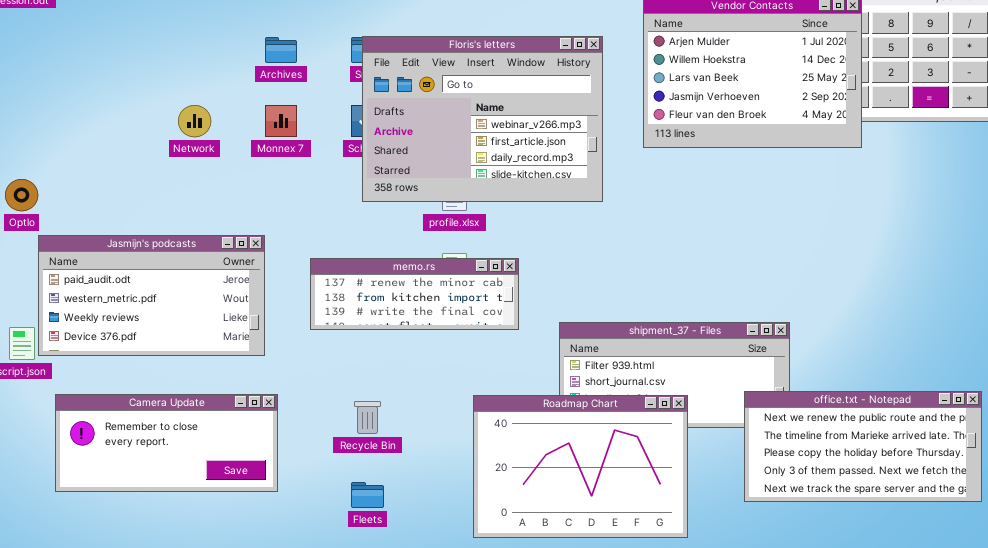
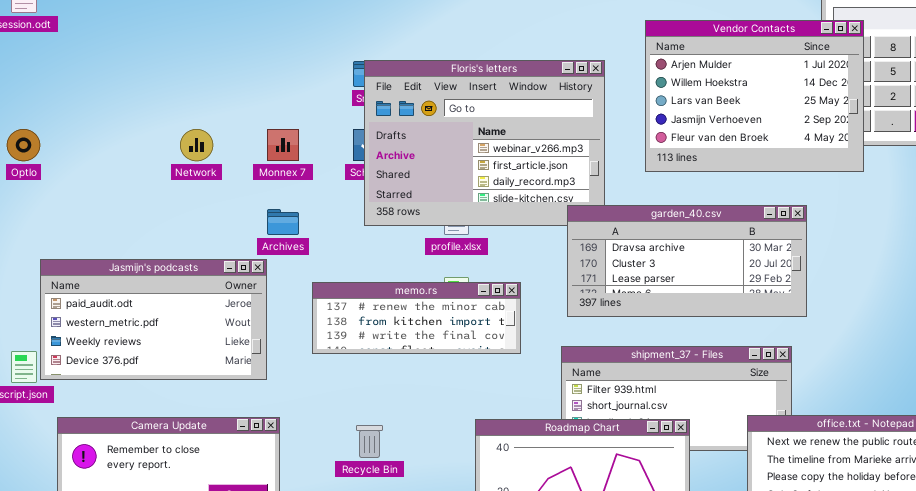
Archives: [265,37,297,63] -> [267,209,299,235], moved
Optlo: [5,179,38,211] -> [7,129,40,161], moved
garden_40.csv: none -> [567,205,807,317], opened

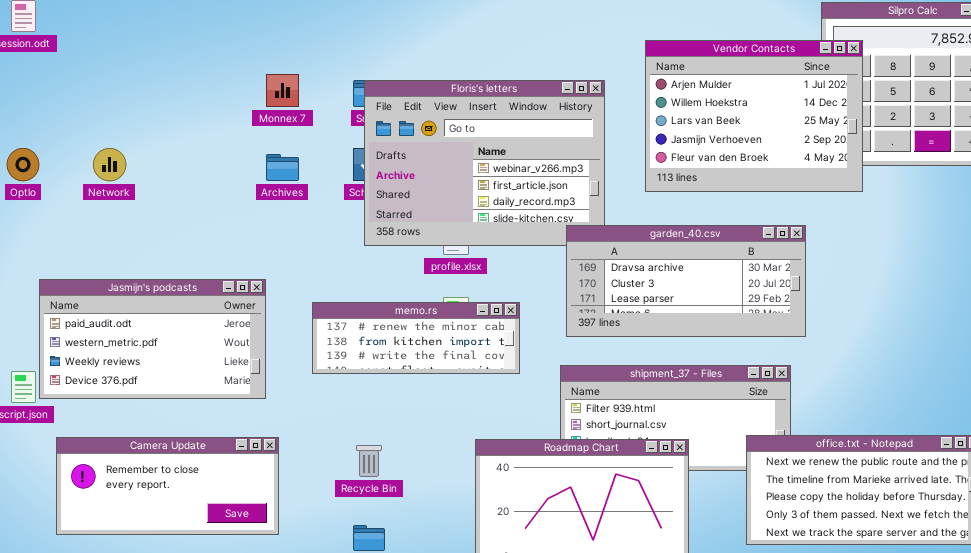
Network: [180,129,213,161] -> [93,148,126,181], moved
Monnex 7: [267,129,299,161] -> [266,74,299,107], moved
Archives: [267,209,299,235] -> [266,154,299,181], moved

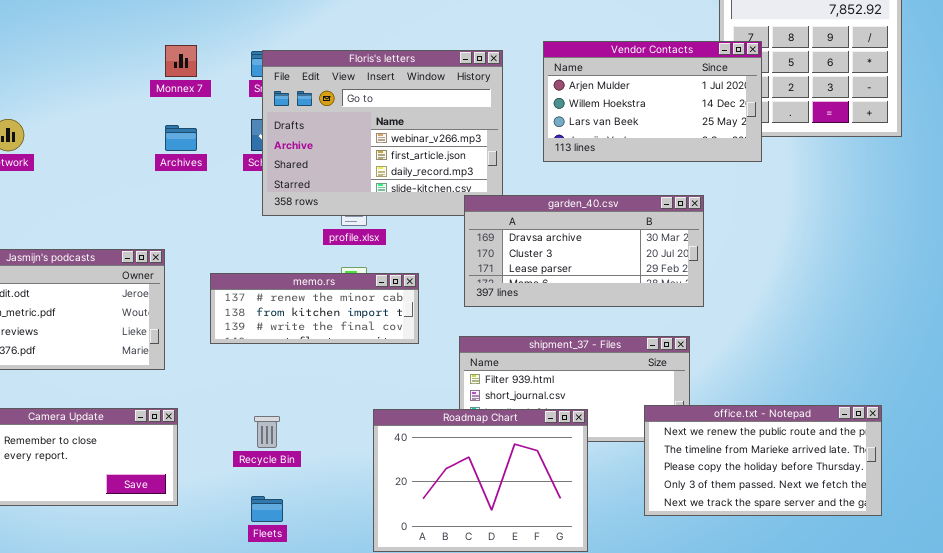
Vendor Contacts: [645,40,863,192] -> [543,41,762,162], resized

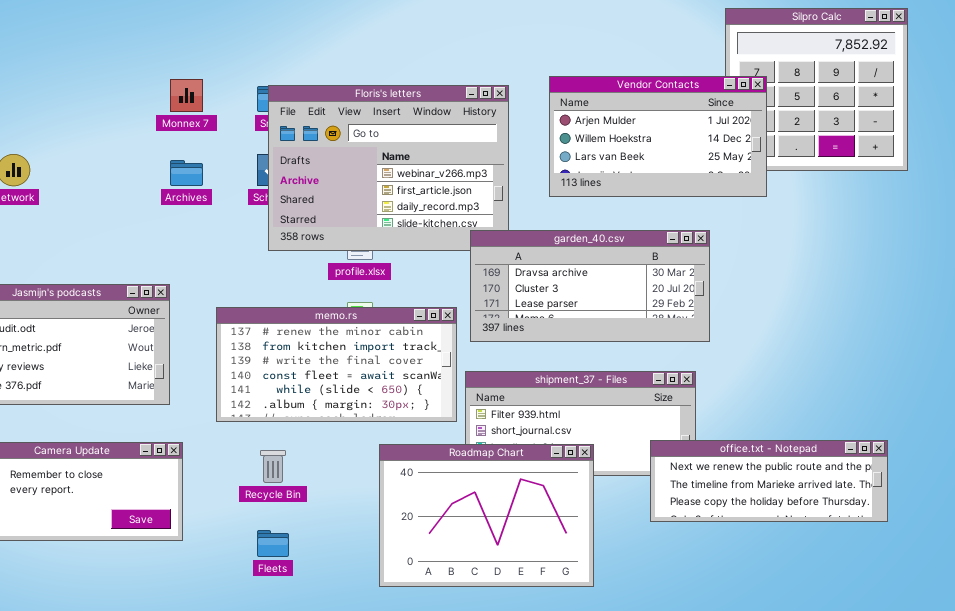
memo.rs: [210,273,419,344] -> [216,307,457,422], resized
office.txt - Notepad: [644,405,882,516] -> [650,440,888,522], resized

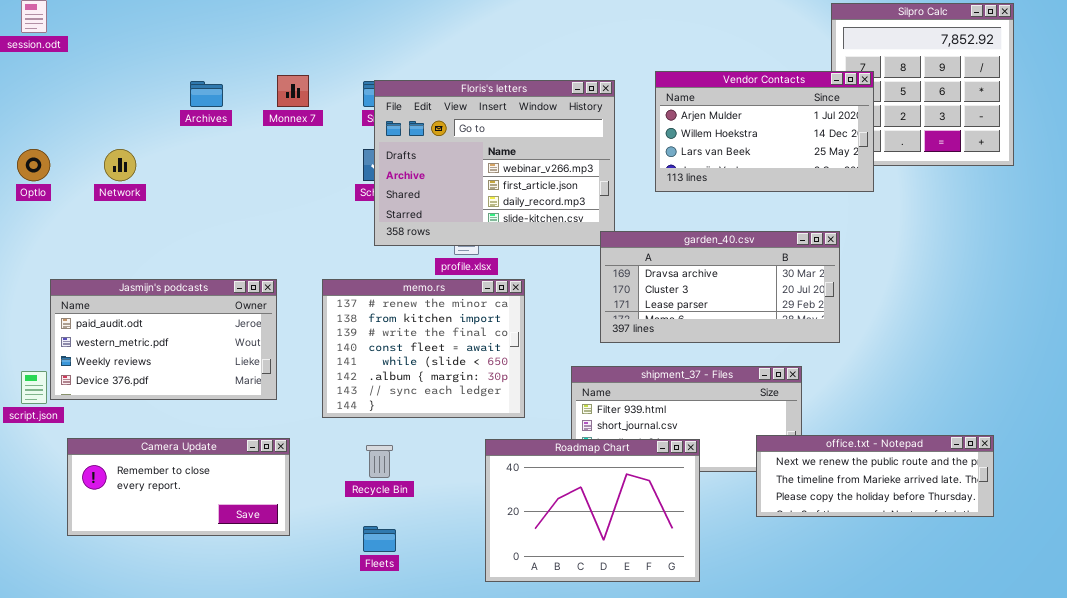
Archives: [170,160,203,186] -> [190,81,223,107], moved
garden_40.csv: [470,230,710,342] -> [600,231,840,343], moved
memo.rs: [216,307,457,422] -> [322,279,525,418], resized

